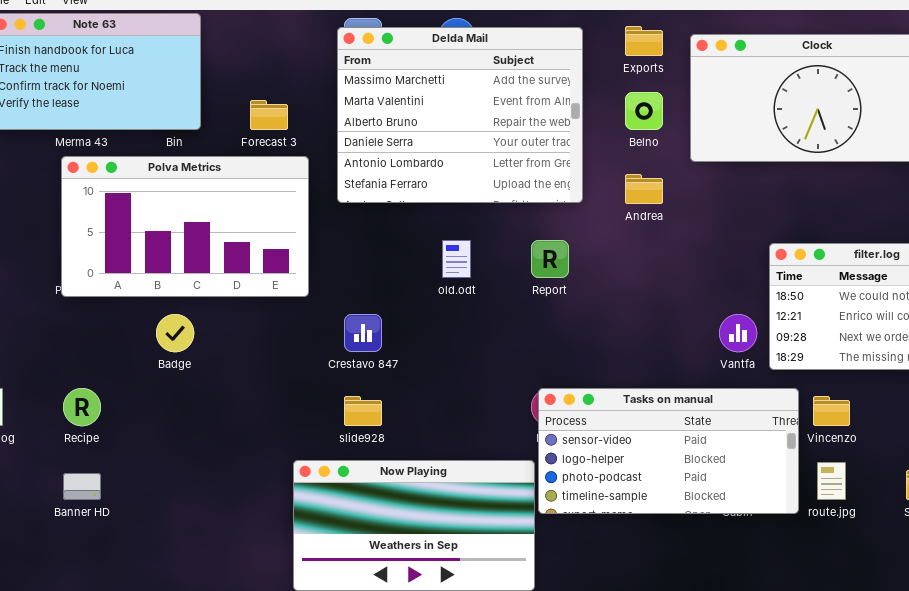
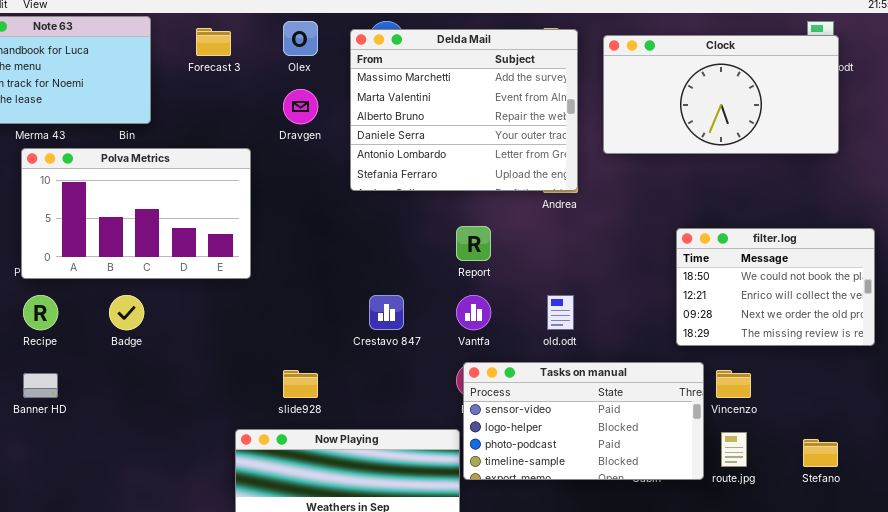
Delda Mail: [337,27,583,203] -> [350,29,578,191], moved
Forecast 3: [250,100,288,130] -> [196,28,231,56], moved
old.odt: [442,240,471,278] -> [547,295,574,330], moved
Crestavo 847: [344,314,382,352] -> [369,295,404,330], moved
Vantfa: [719,314,757,352] -> [456,295,491,330], moved
Recipe: [63,388,101,426] -> [23,295,58,330], moved
Banner HD: [63,473,101,500] -> [23,373,58,398], moved

